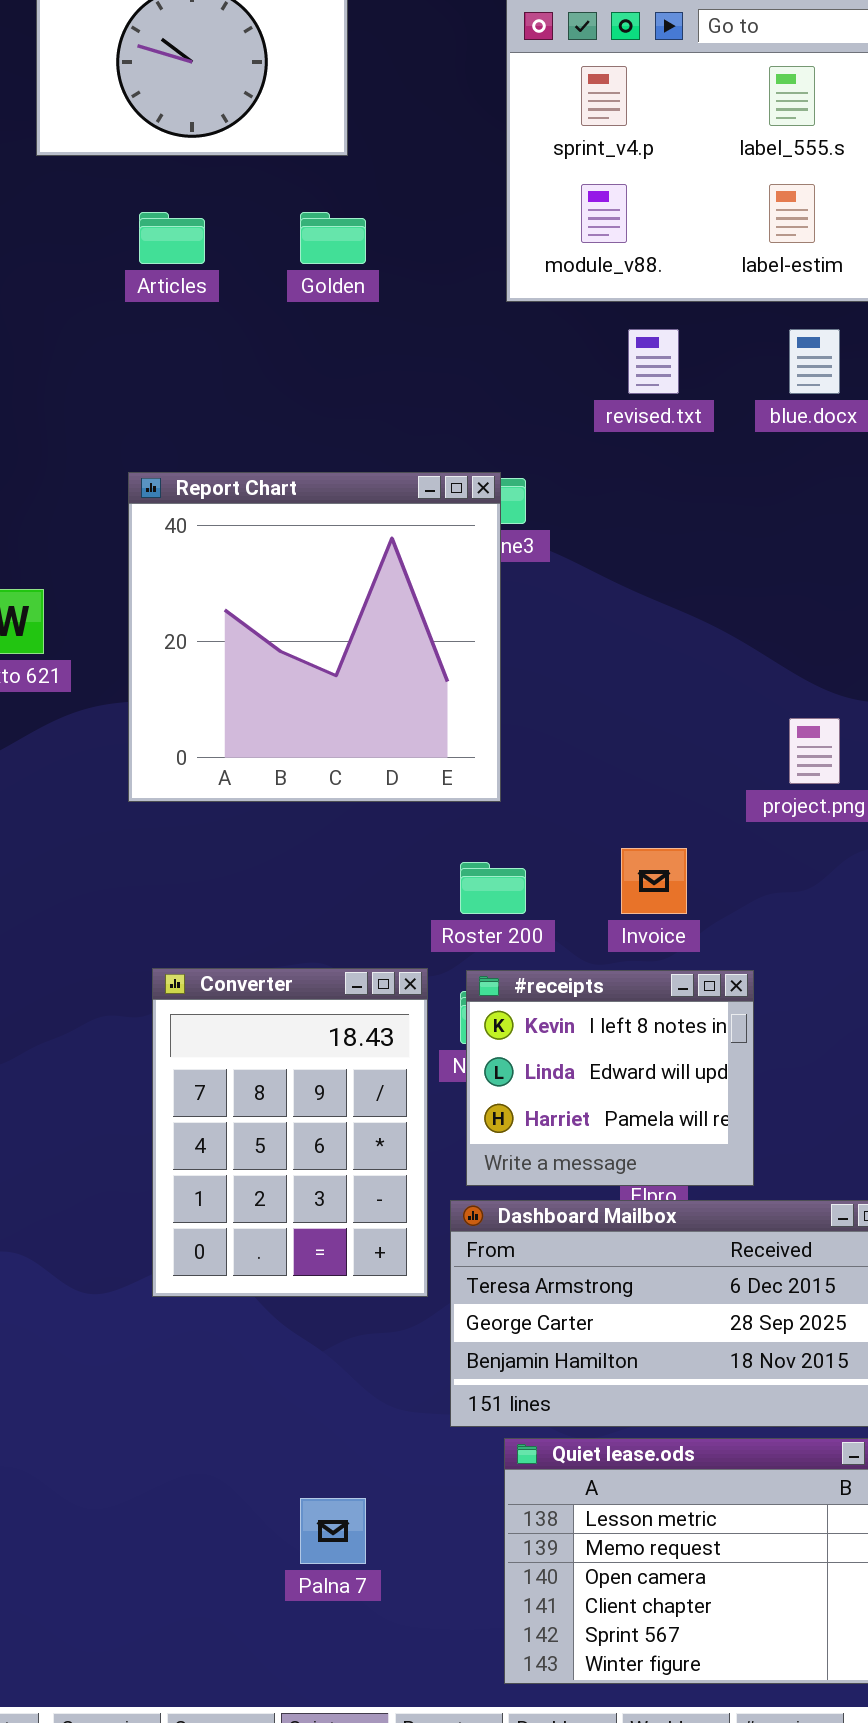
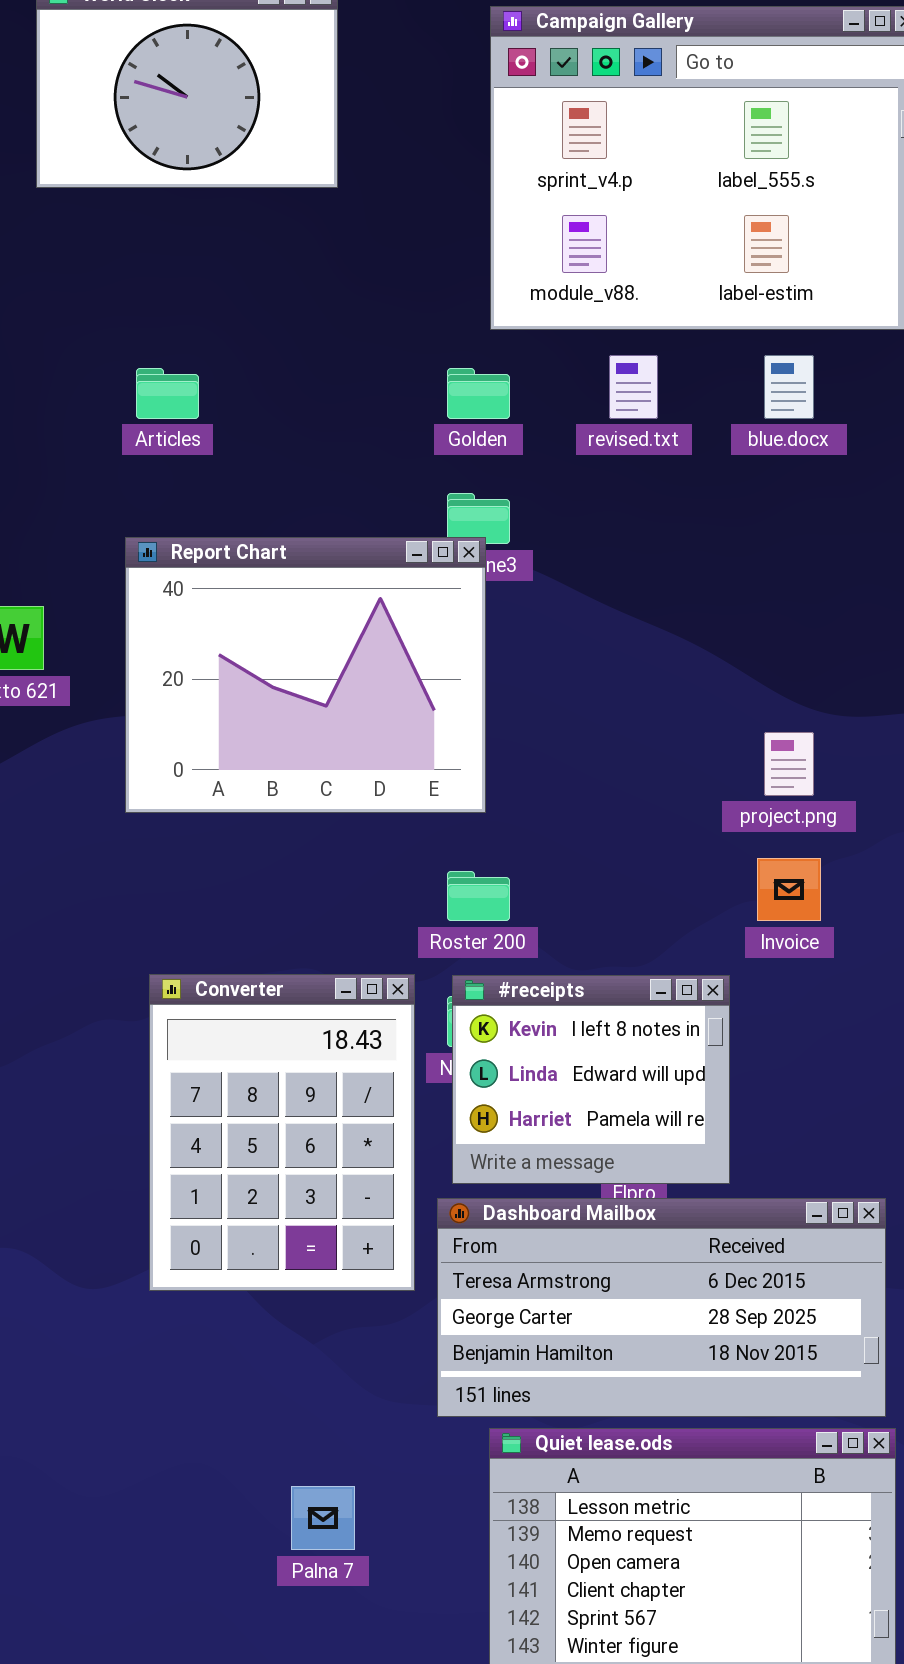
Articles: [139,212,205,264] -> [136,368,199,419], moved
Golden: [300,212,366,264] -> [447,368,510,419], moved
Report Chart: [128,472,501,802] -> [125,537,486,813], resized
Invoice: [621,848,687,914] -> [757,858,821,921], moved

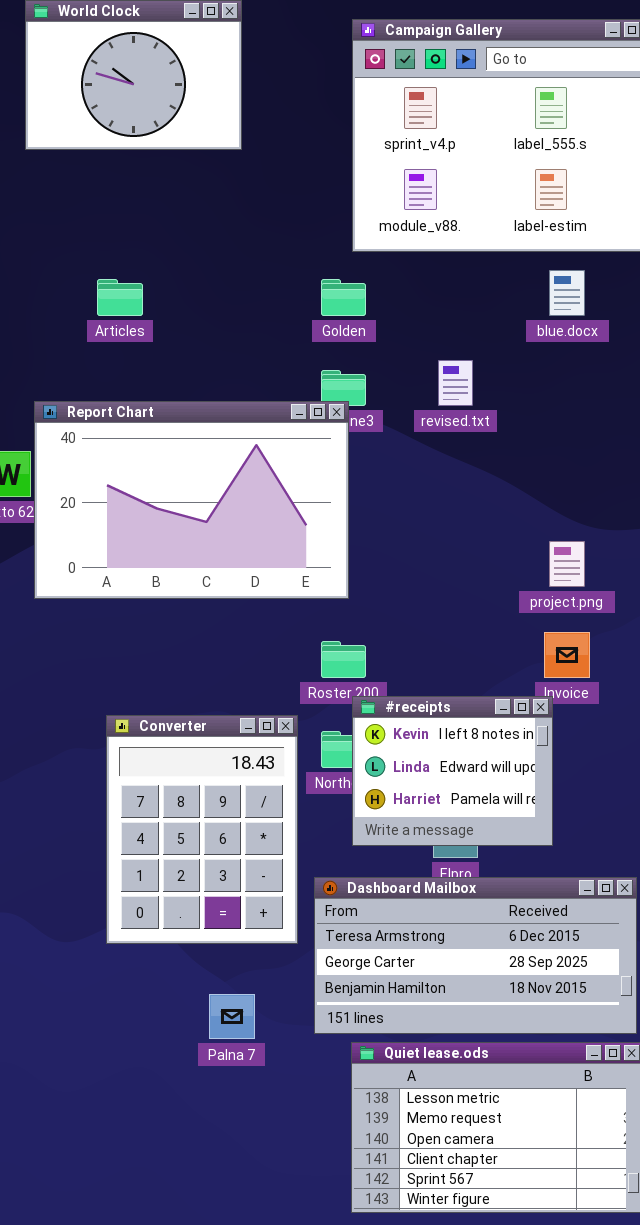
revised.txt: [609,355,658,419] -> [438,360,473,406], moved
Report Chart: [125,537,486,813] -> [34,401,349,599], resized
#receipts: [452,975,730,1184] -> [352,696,553,846], moved
Palna 7: [291,1486,355,1550] -> [209,994,255,1039], moved

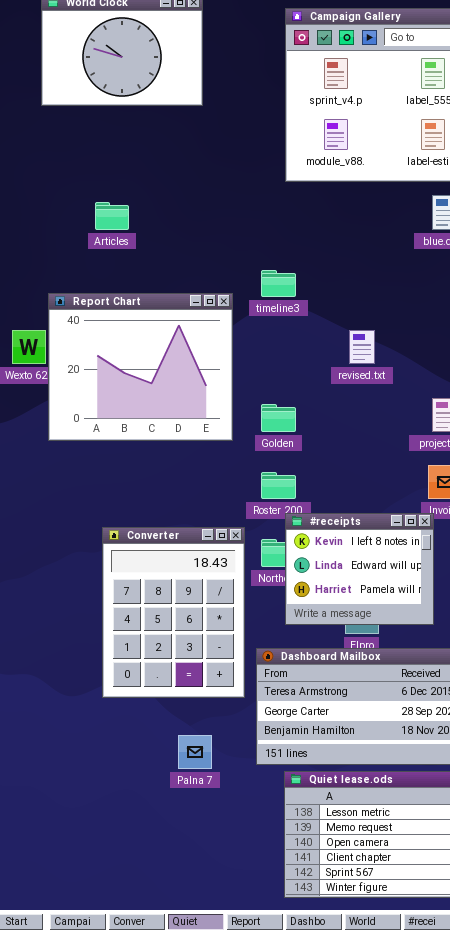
Golden: [321,279,366,316] -> [261,404,296,432], moved
revised.txt: [438,360,473,406] -> [349,330,375,364], moved
Report Chart: [34,401,349,599] -> [48,293,233,441], resized

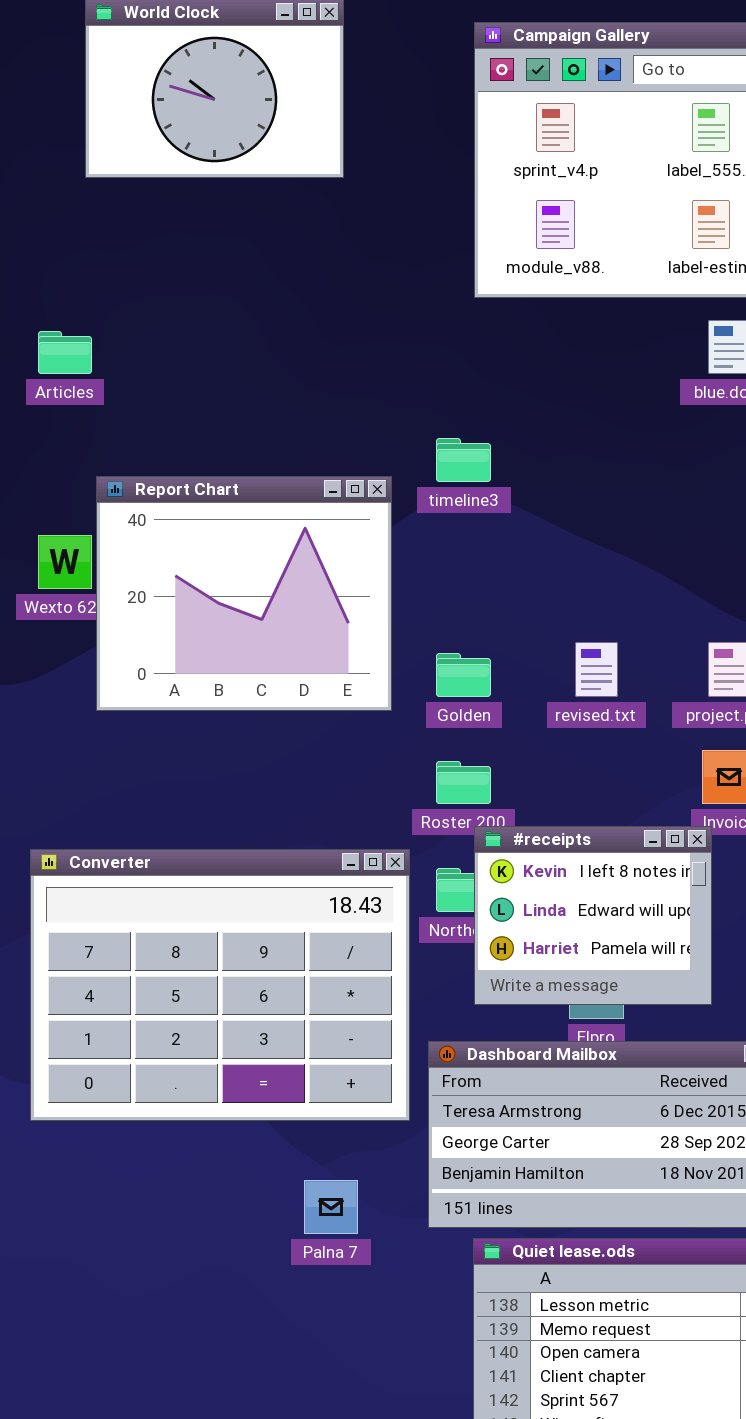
Articles: [95,202,129,230] -> [38,331,92,374], moved
revised.txt: [349,330,375,364] -> [575,642,618,697], moved
Converter: [102,527,245,698] -> [30,849,410,1121], resized

